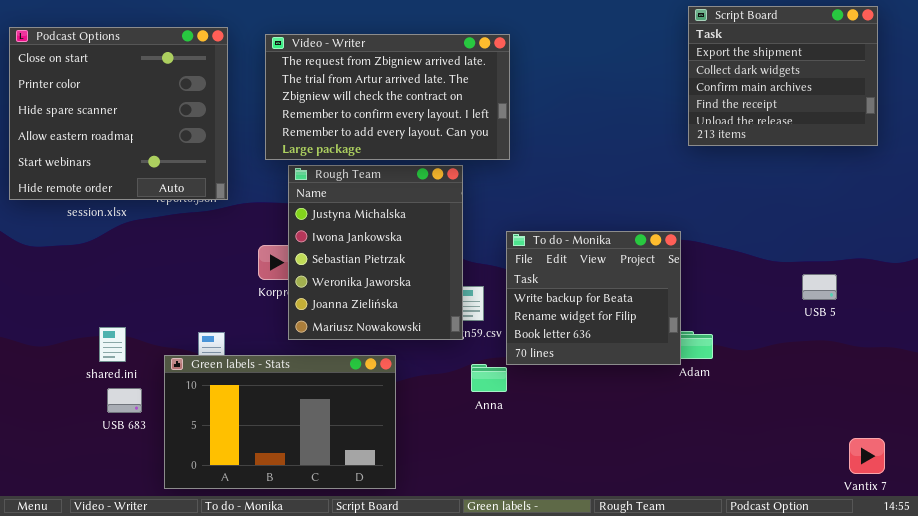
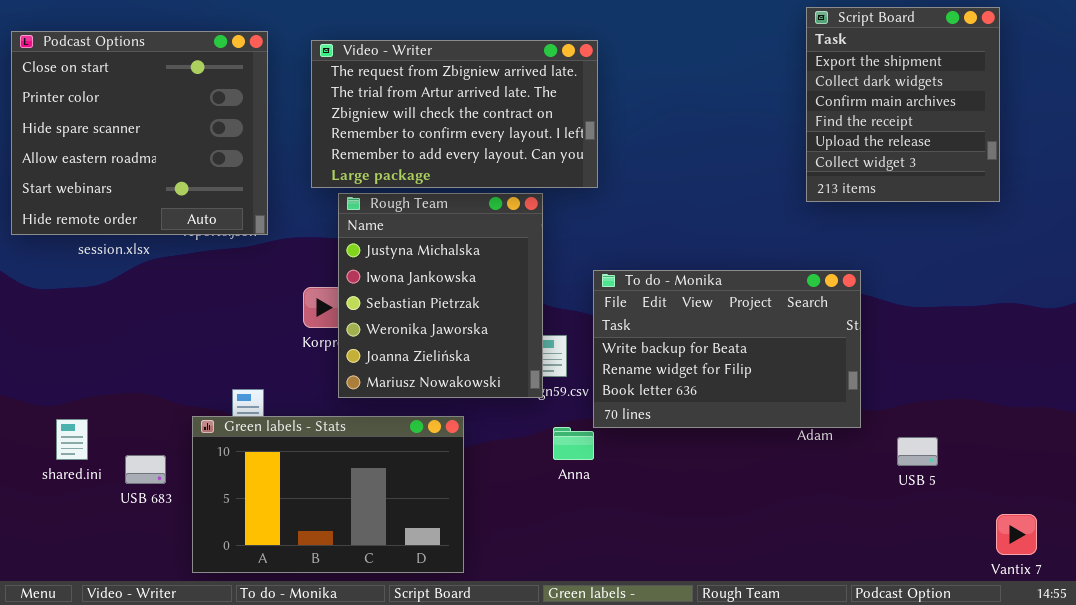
Script Board: [688,6,878,146] -> [806,7,1000,202], resized
To do - Monika: [506,231,681,365] -> [593,270,861,428], resized
USB 5: [802,274,837,300] -> [897,437,938,466], moved
shared.ini: [99,327,126,362] -> [56,419,88,460], moved

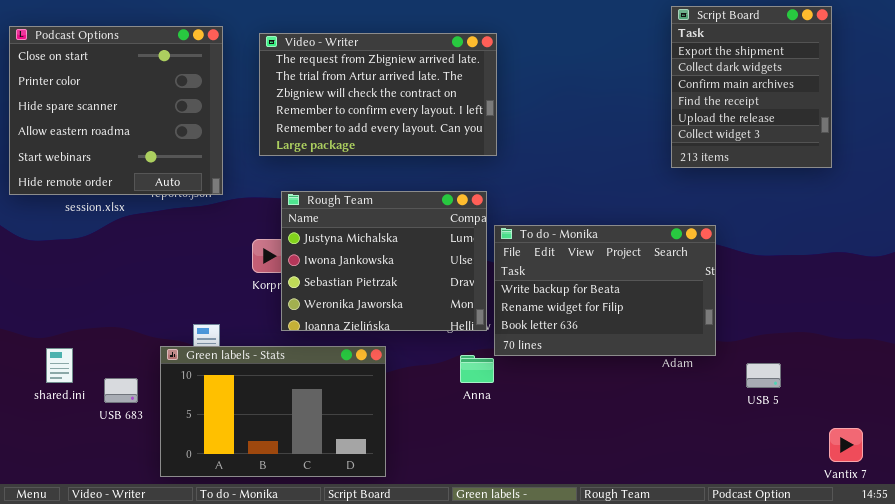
Rough Team: [338,193,543,398] -> [281,191,487,331], resized

